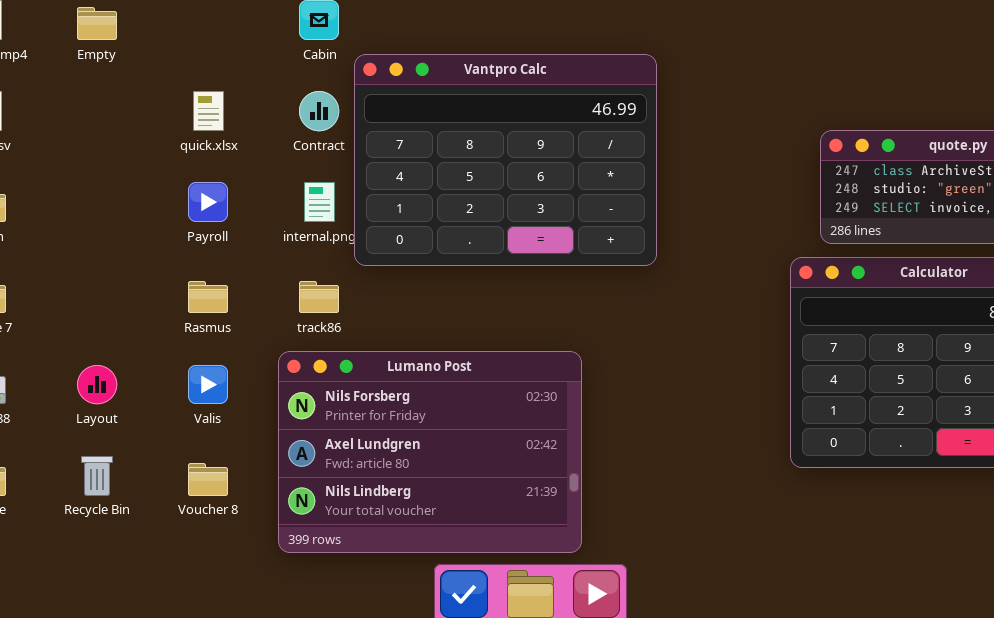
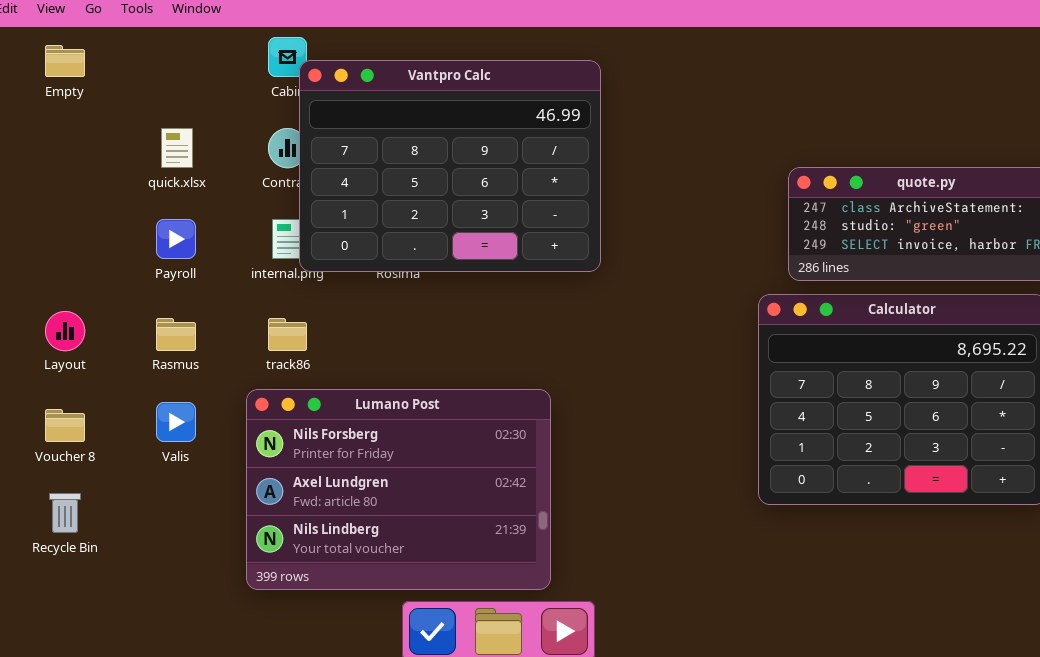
Vantpro Calc: [354,54,657,266] -> [299,60,601,272], moved
Layout: [77,365,117,404] -> [45,311,85,351], moved
Voucher 8: [188,463,228,496] -> [45,409,85,442], moved

